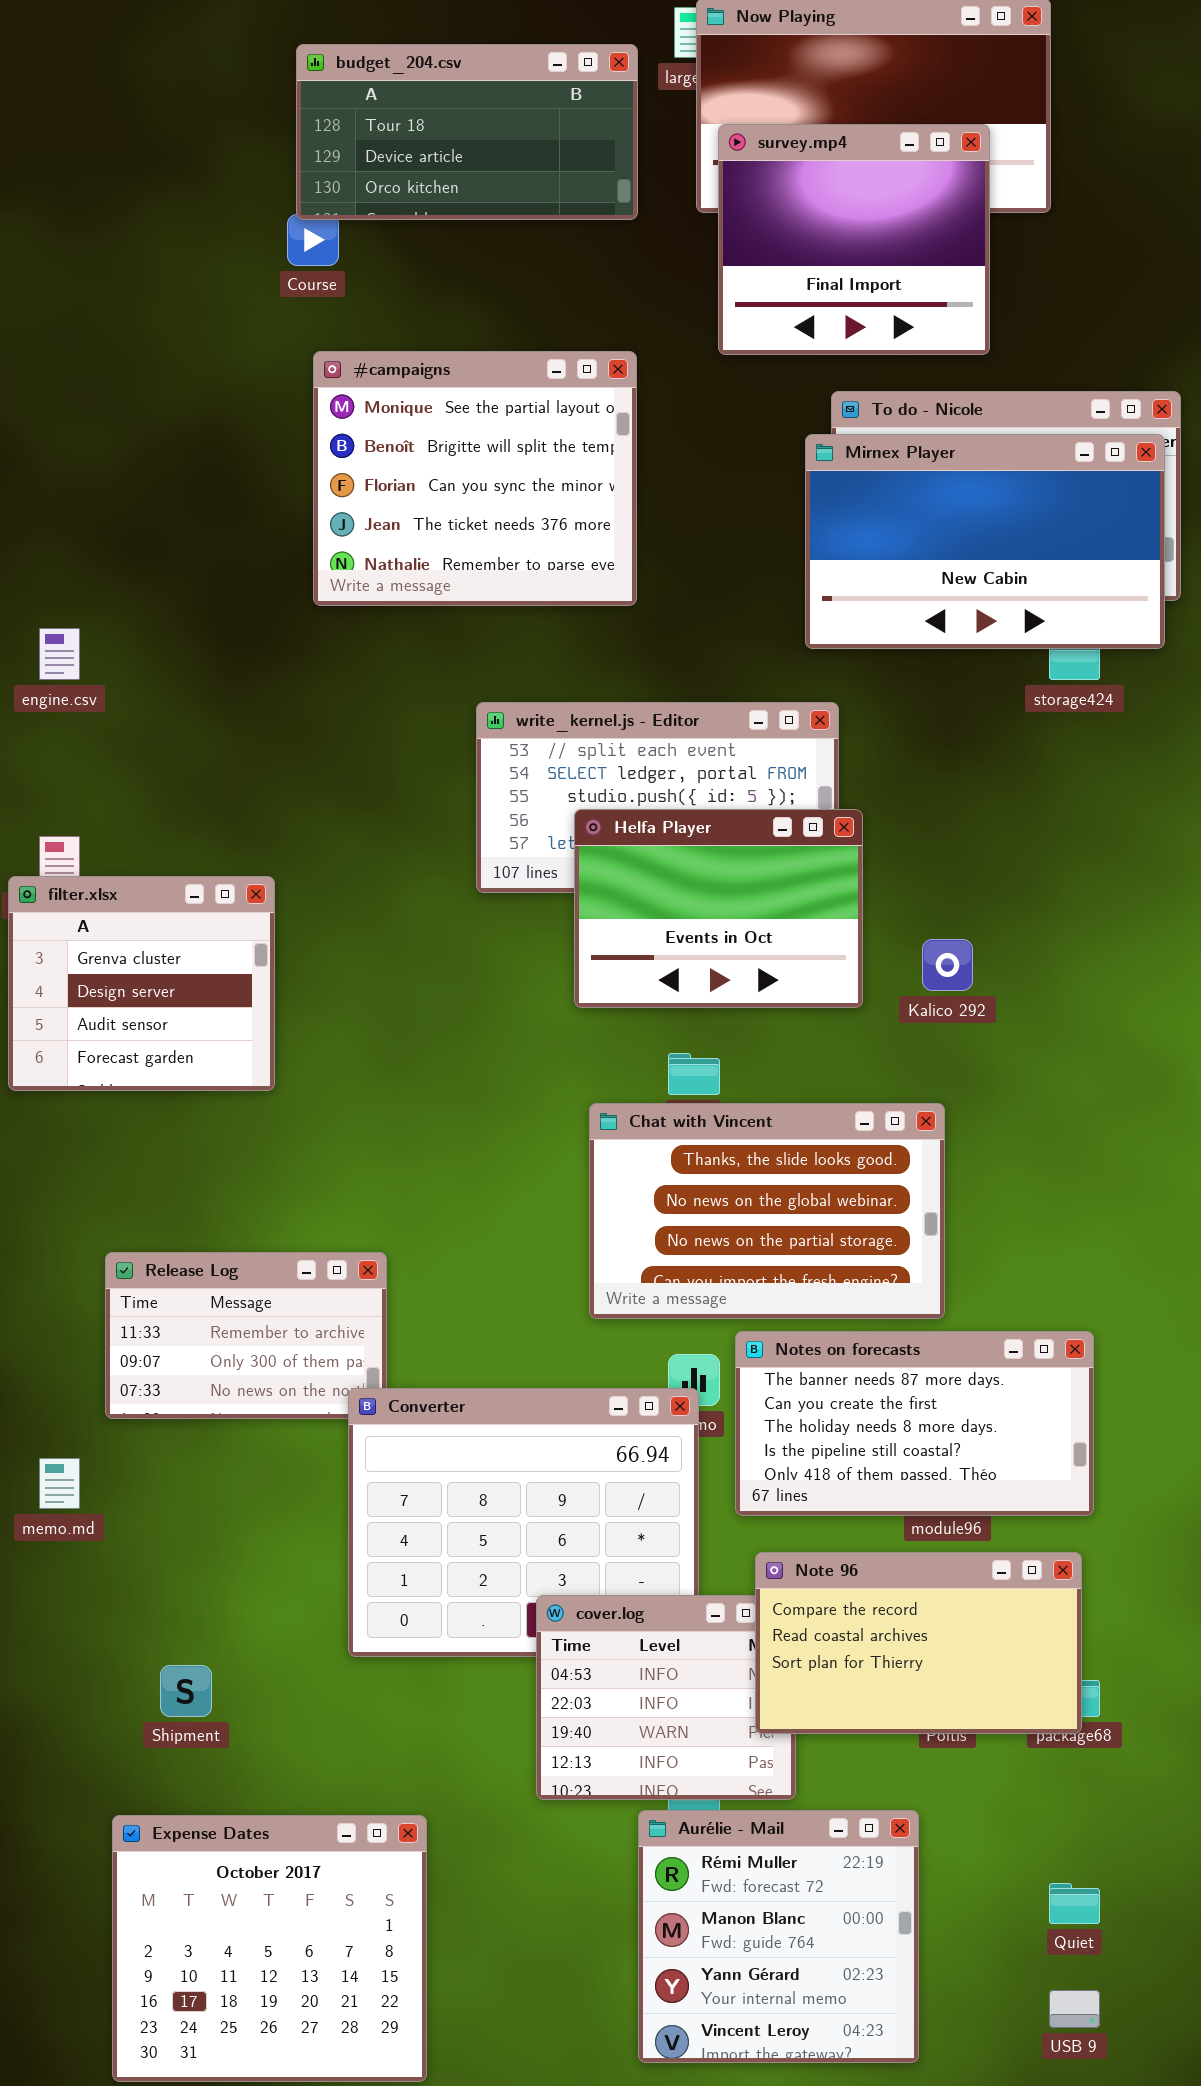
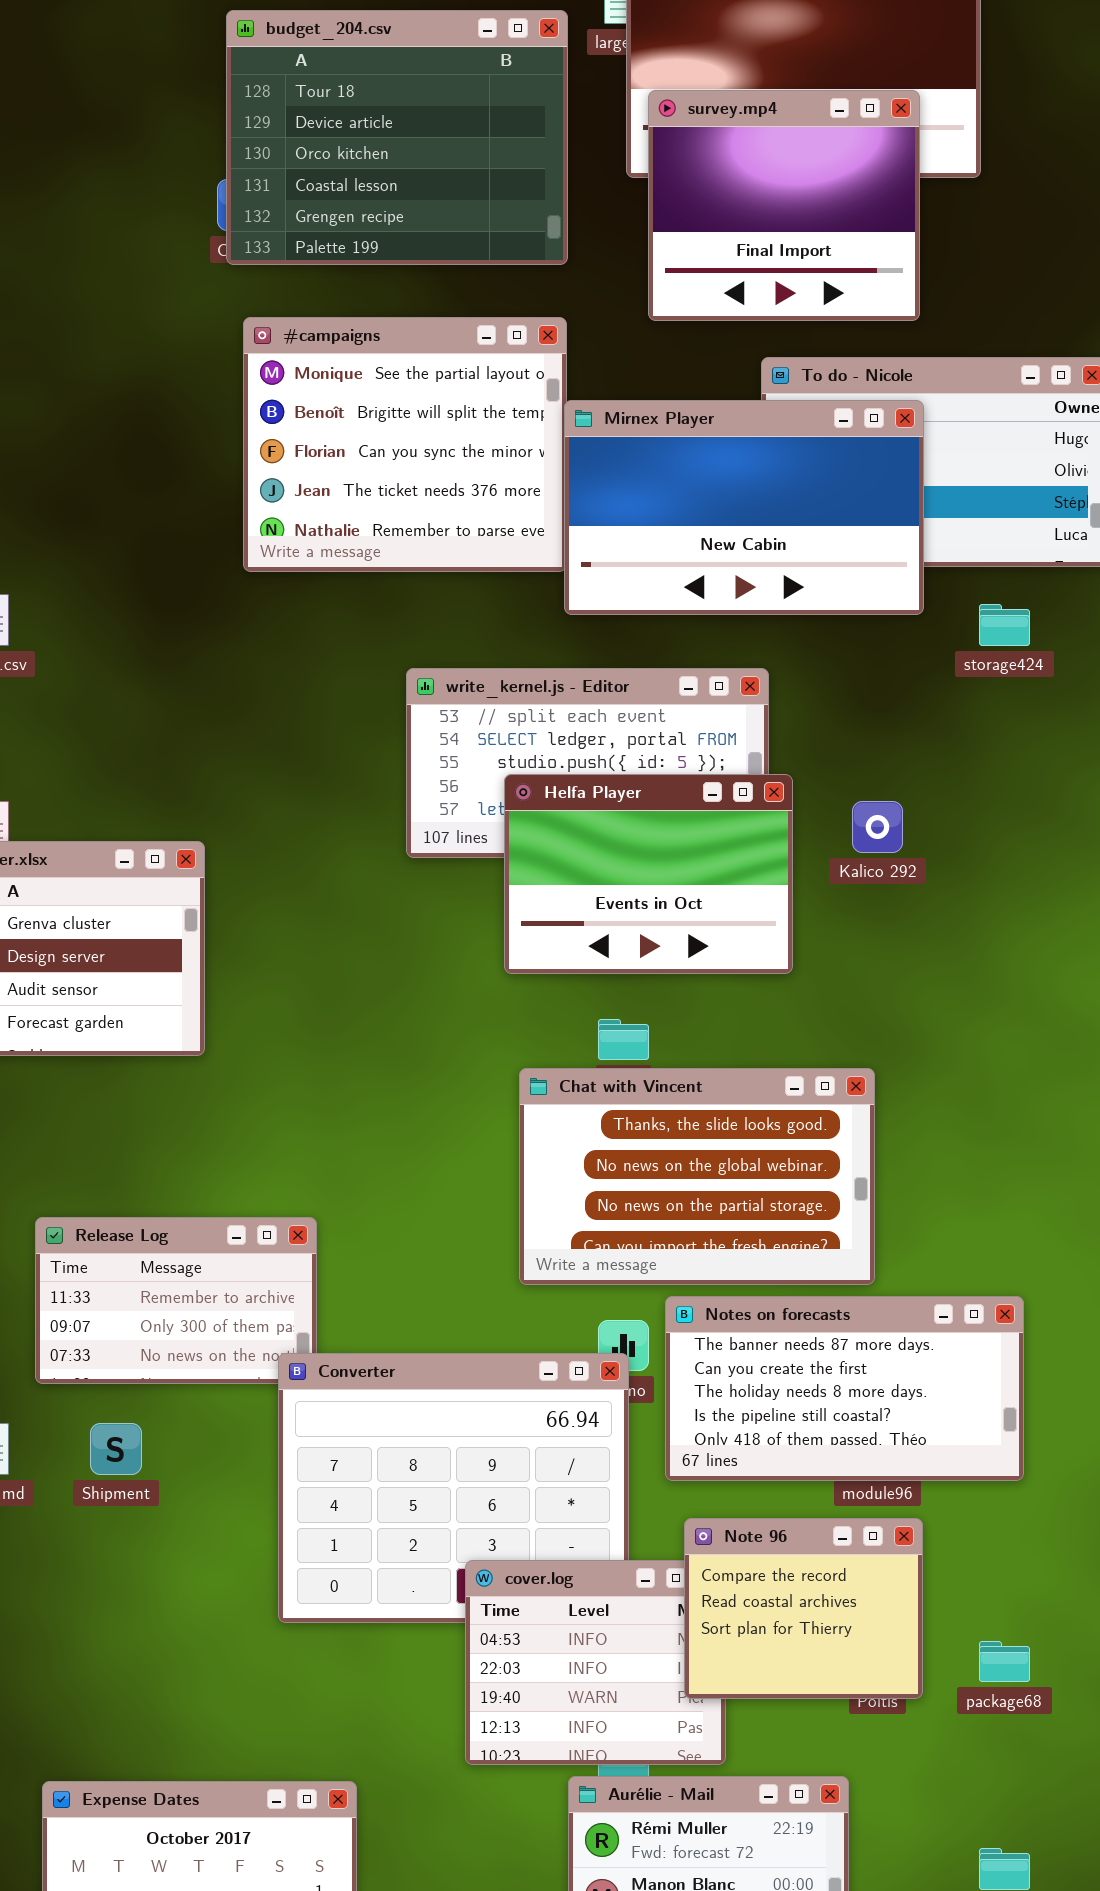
budget_204.csv: [296,44,638,220] -> [226,10,568,265], resized
Mirnex Player: [805,434,1165,649] -> [564,400,924,615], moved
Kalico 292: [922,939,973,991] -> [852,801,903,853], moved
Note 96: [755,1552,1082,1734] -> [684,1518,923,1699], resized
Shipment: [160,1665,212,1717] -> [90,1423,142,1475], moved

